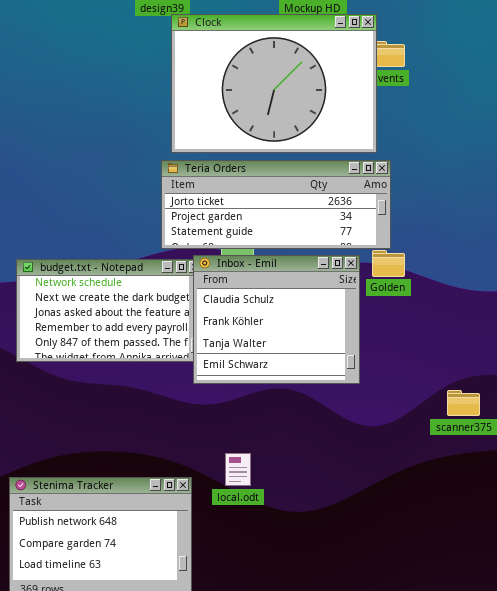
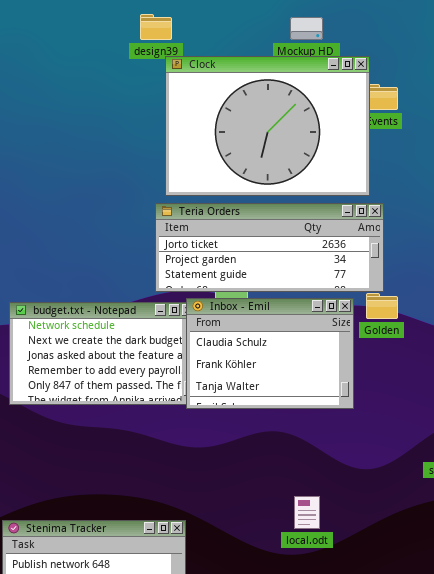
Inbox - Emil: [193,255,360,384] -> [186,298,354,409], resized
local.odt: [225,453,251,486] -> [294,496,320,529], moved

